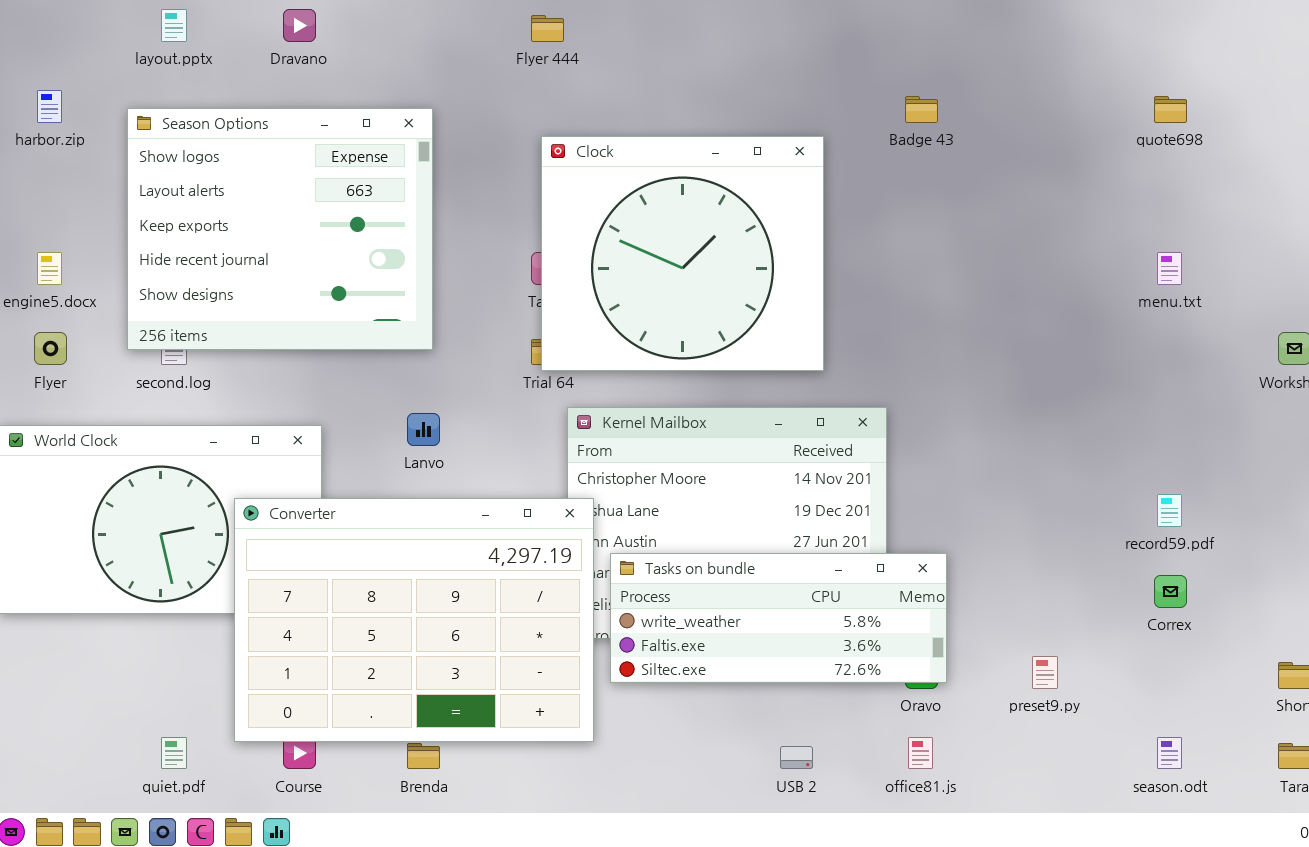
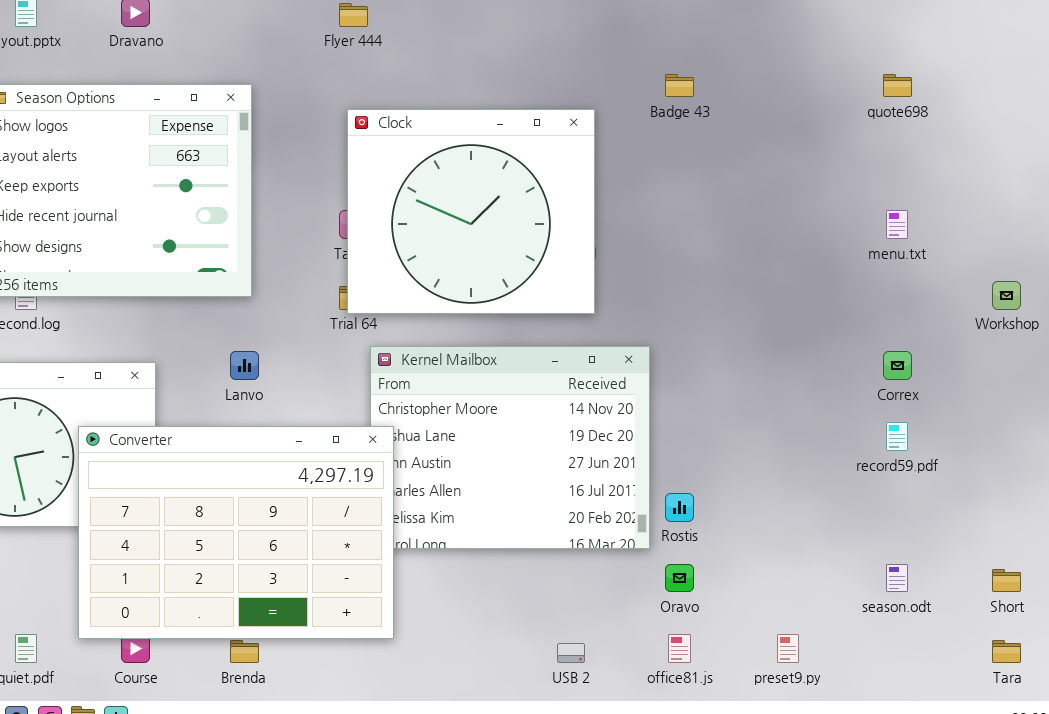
Tasks on bundle: [610,553,947,683] -> none, closed
Correx: [1154,575,1187,608] -> [883,351,912,380], moved
preset9.py: [1032,656,1058,689] -> [777,634,799,663], moved
season.odt: [1157,737,1182,769] -> [886,564,908,592], moved

